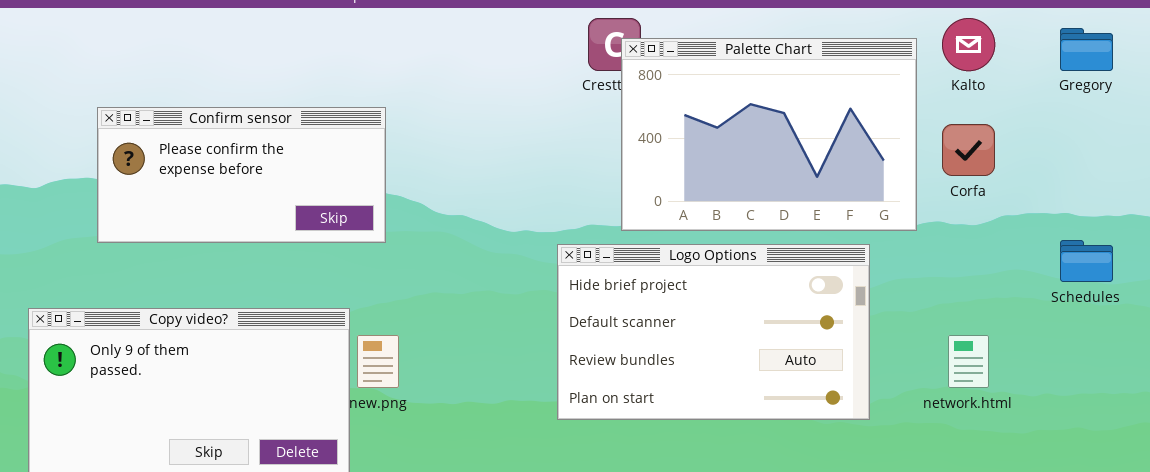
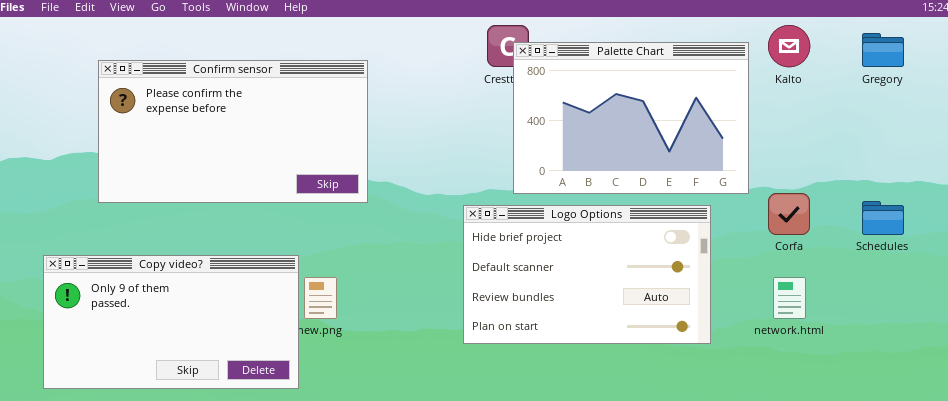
Confirm sensor: [97,107,386,243] -> [98,60,368,203], resized
Corfa: [942,124,995,176] -> [768,193,810,235], moved

